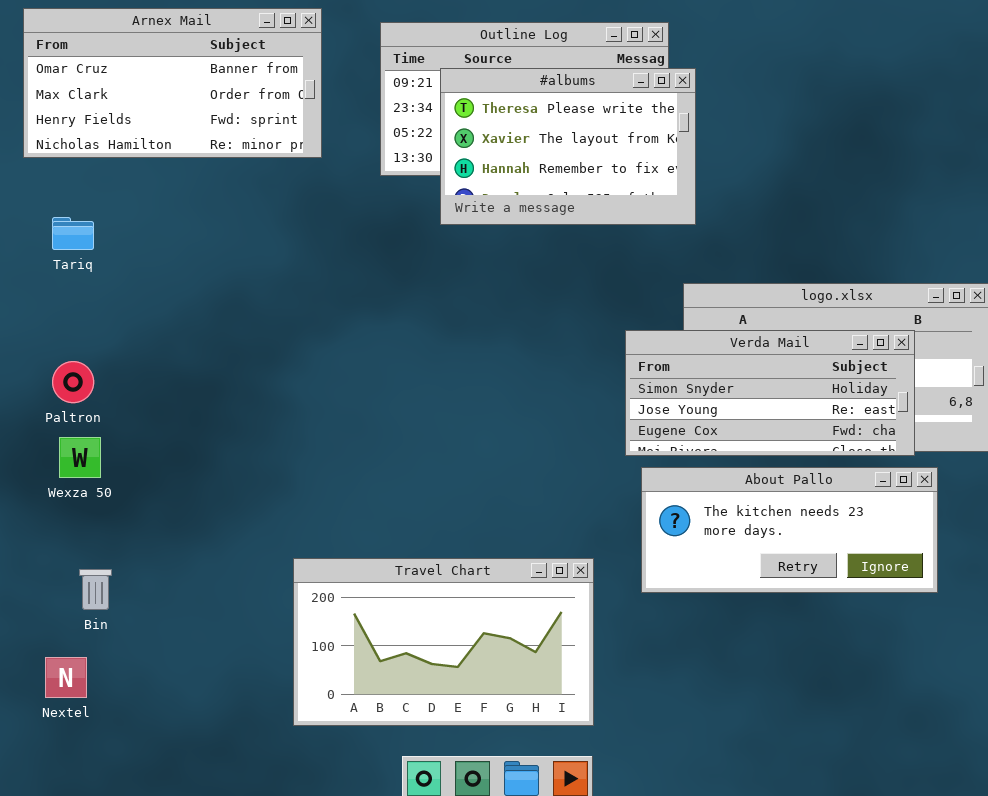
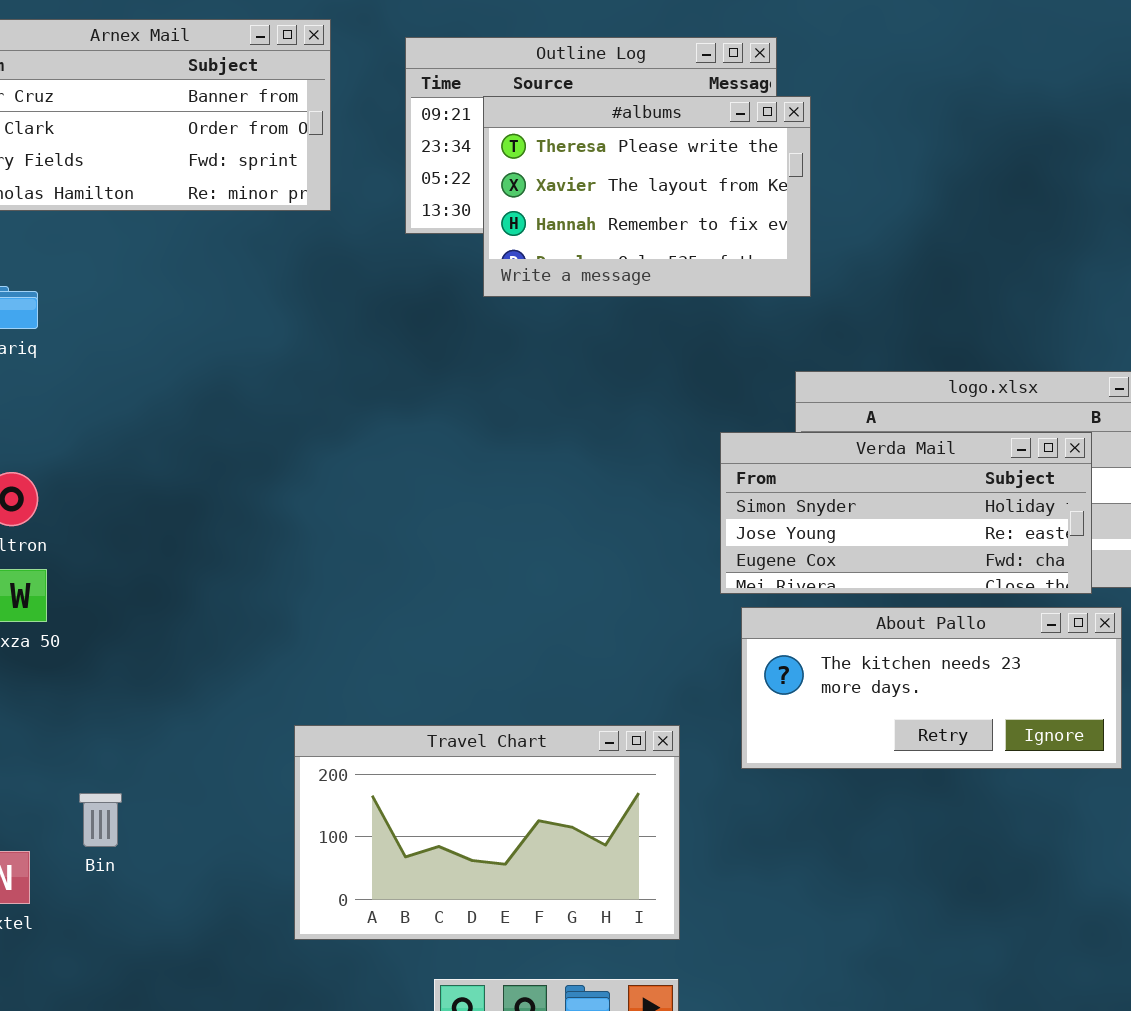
Bin: [79,569,112,610] -> [79,793,122,847], moved

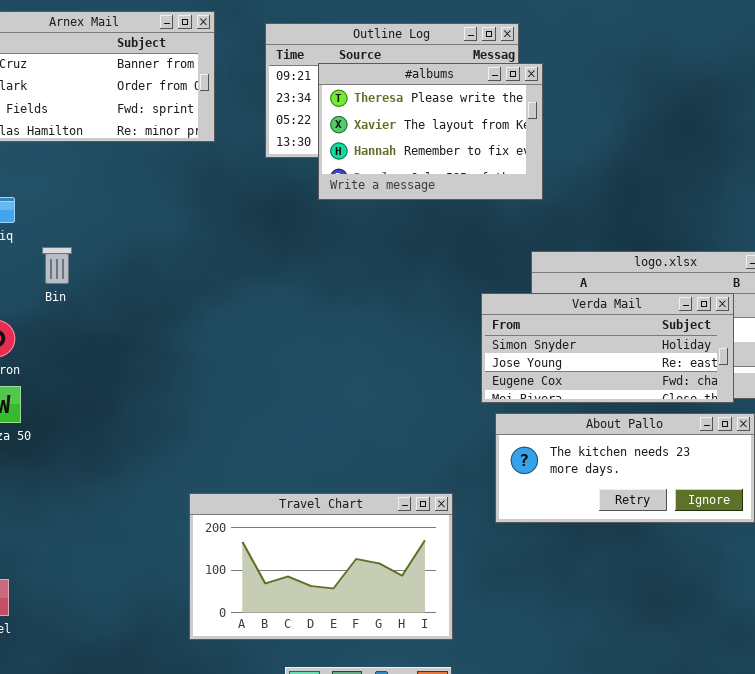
Bin: [79,793,122,847] -> [42,247,72,284], moved

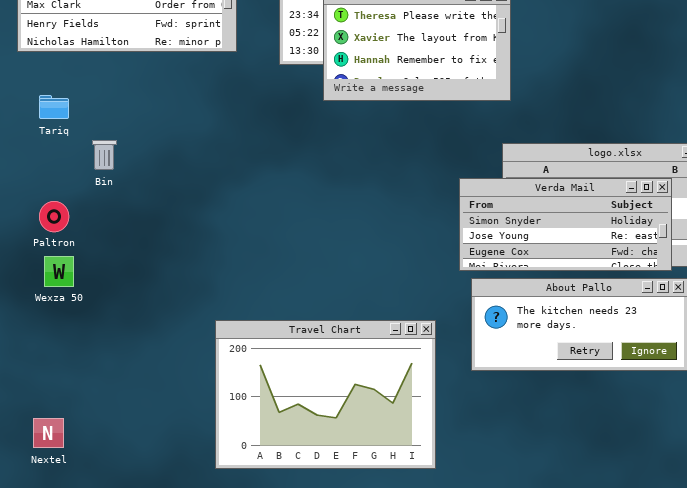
Travel Chart: [189,493,453,640] -> [215,320,436,469], resized

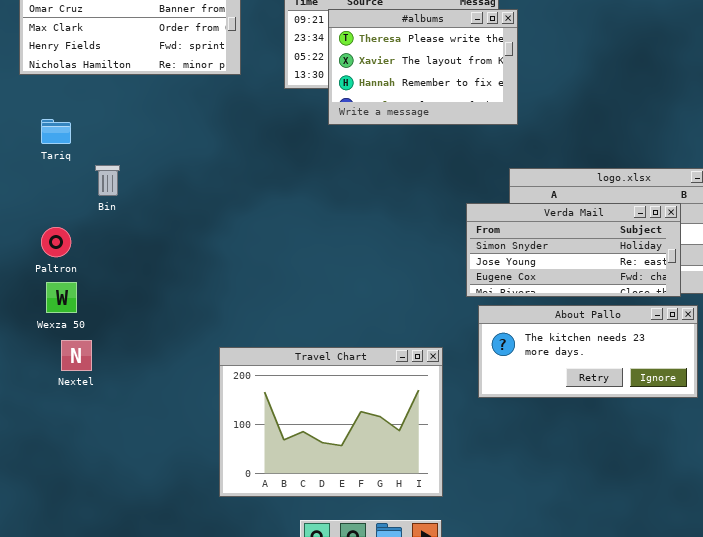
Nextel: [33,418,64,448] -> [61,340,92,371], moved

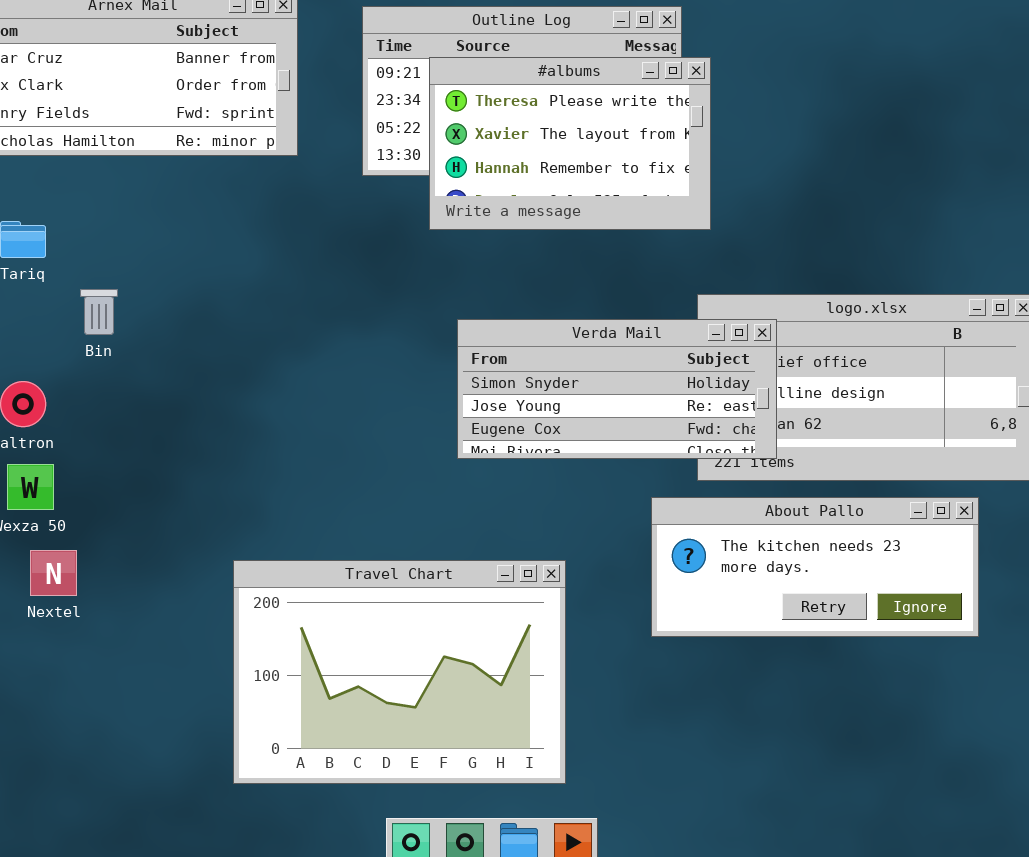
Verda Mail: [466,203,681,297] -> [457,319,777,459], moved
Travel Chart: [219,347,443,497] -> [233,560,566,784], moved

